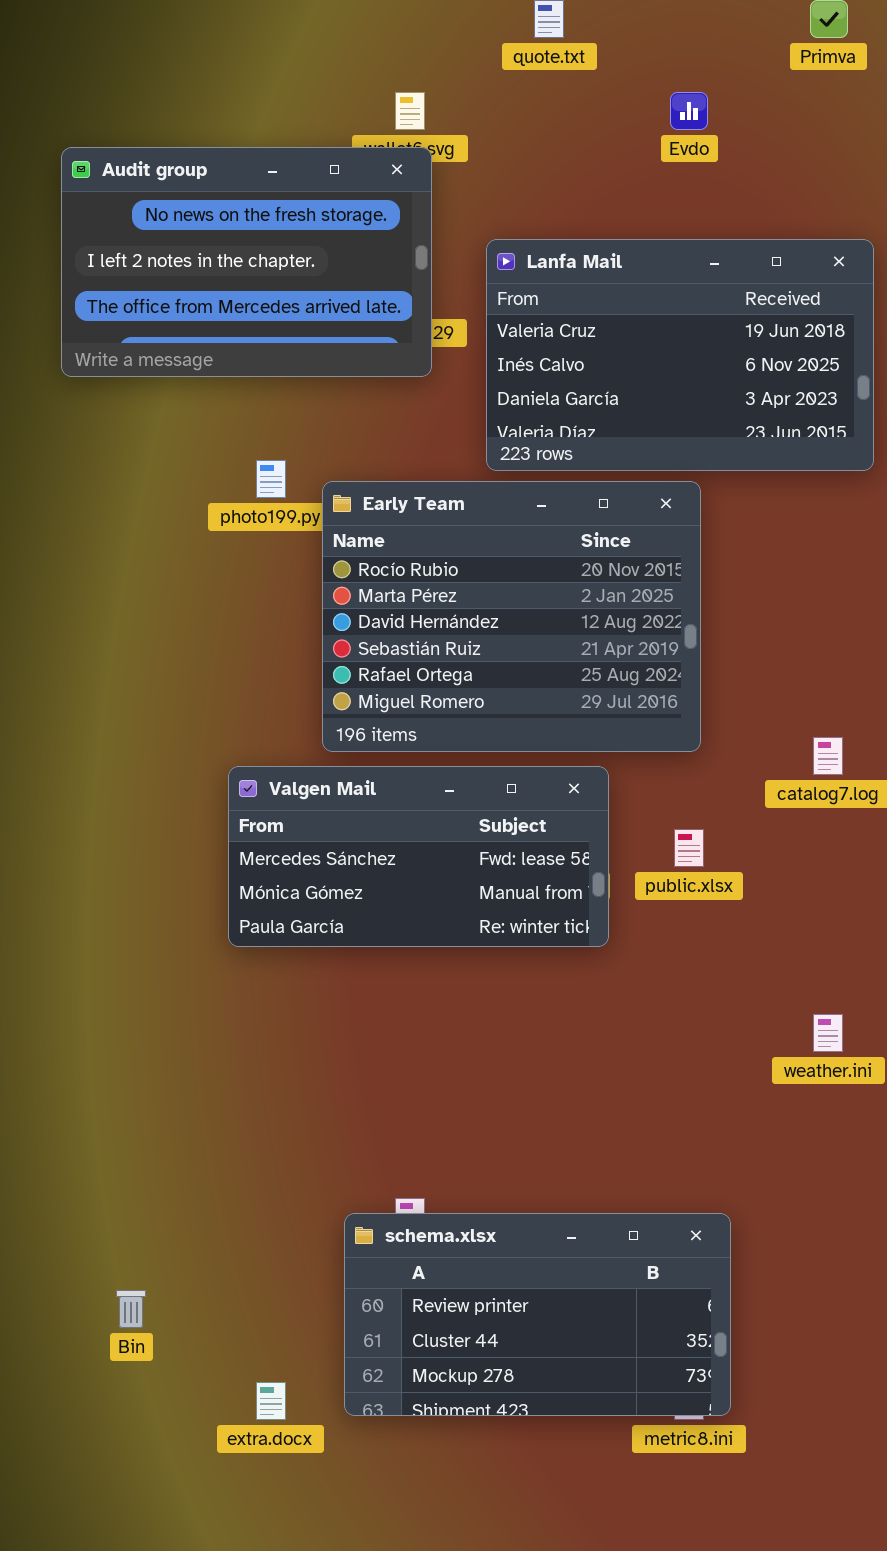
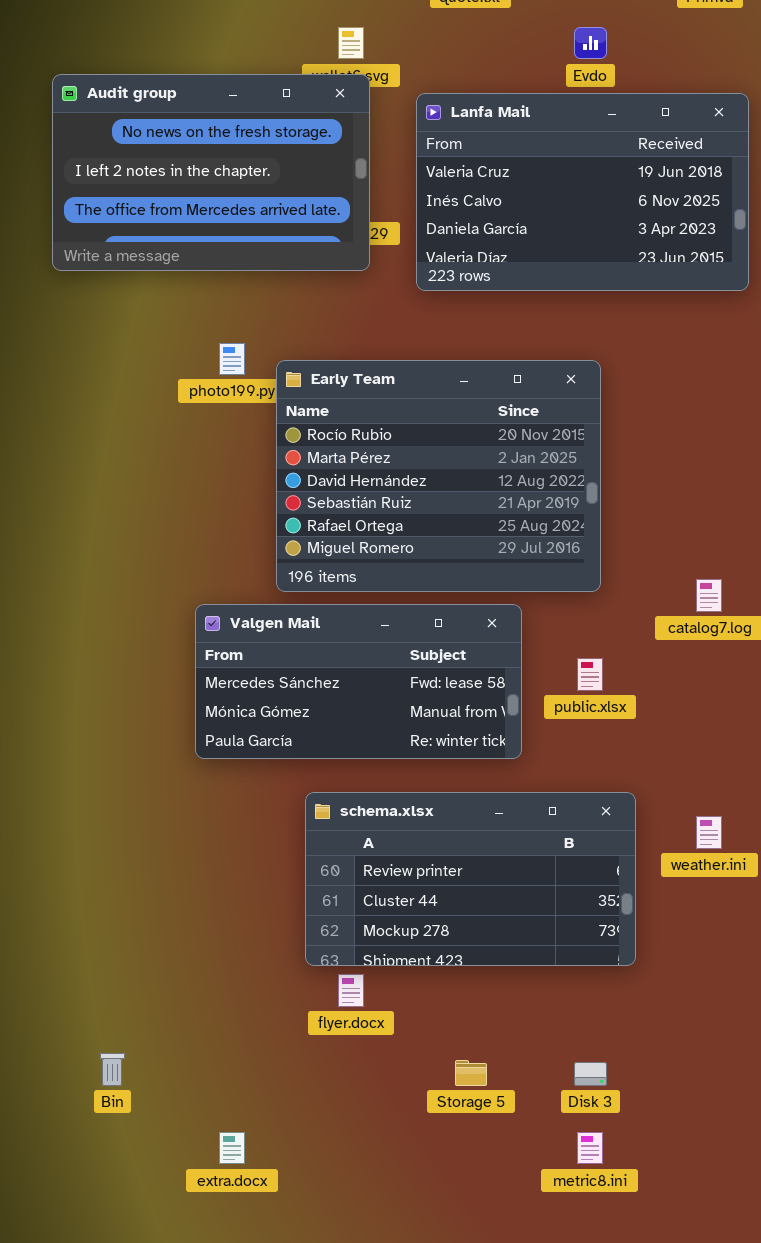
Lanfa Mail: [486,239,874,471] -> [416,93,749,291], moved
schema.xlsx: [344,1213,731,1416] -> [305,792,636,966], moved

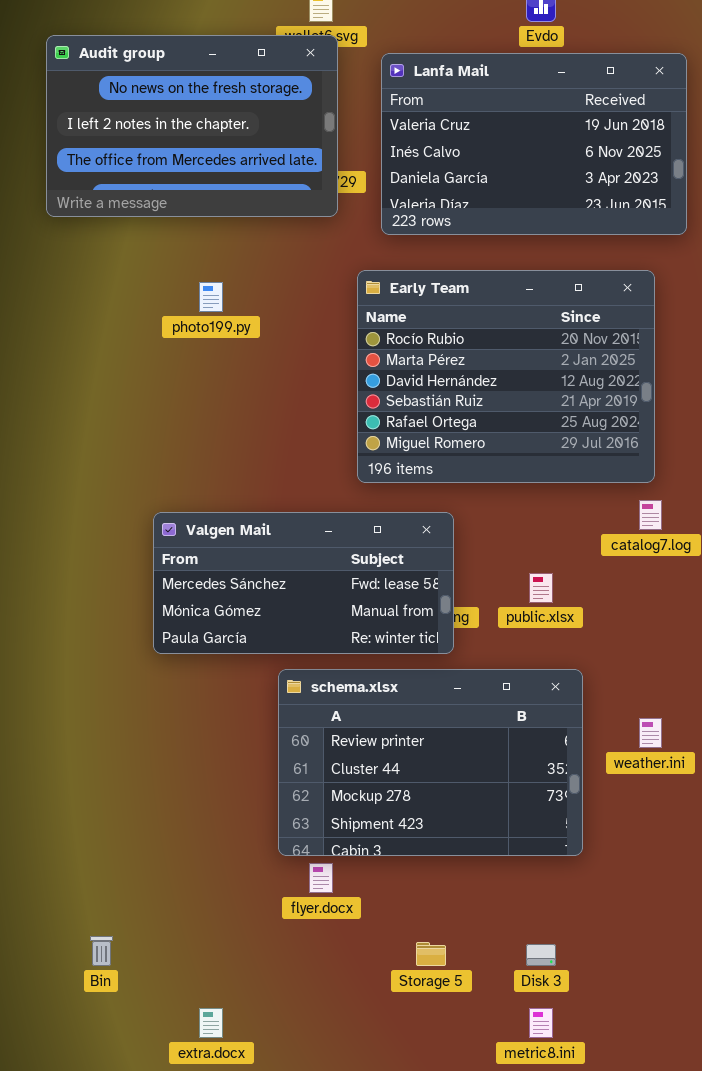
Early Team: [276,360,601,592] -> [357,270,655,483], moved
Valgen Mail: [195,604,522,759] -> [153,512,454,654], moved
schema.xlsx: [305,792,636,966] -> [278,669,583,856], resized

